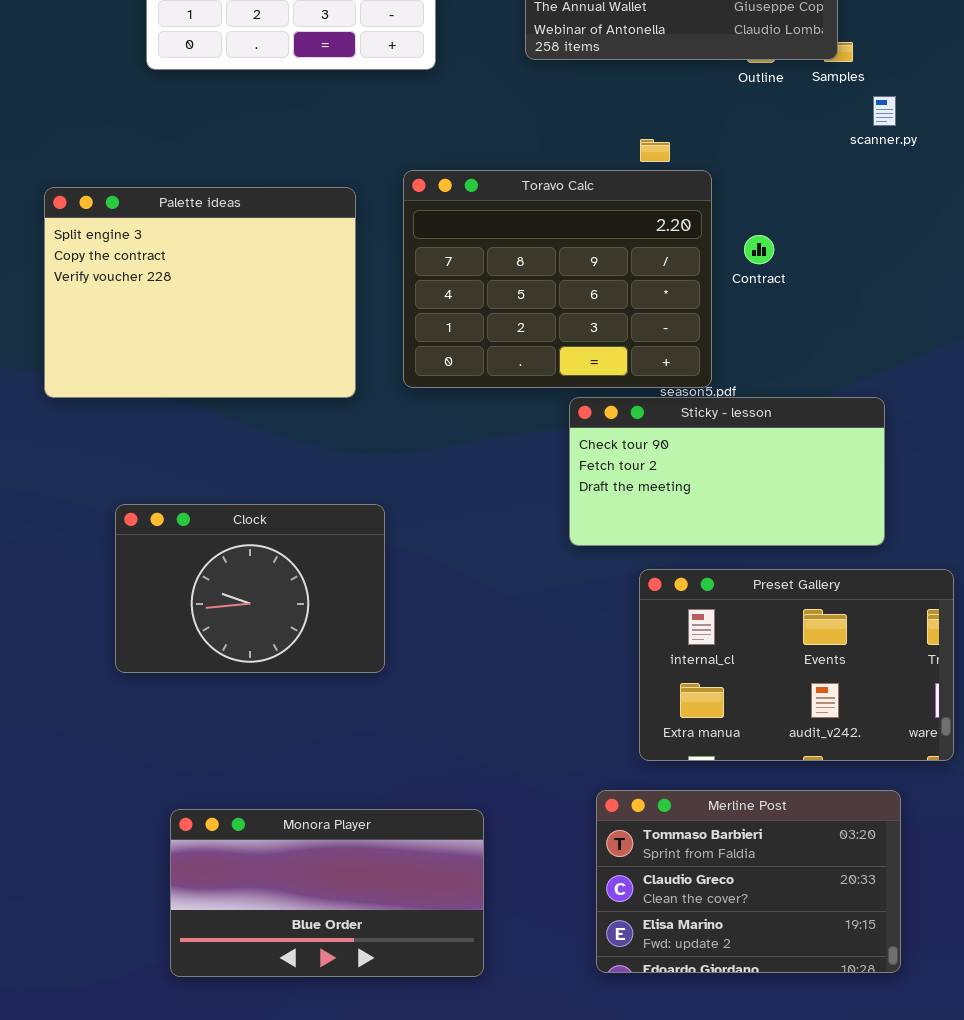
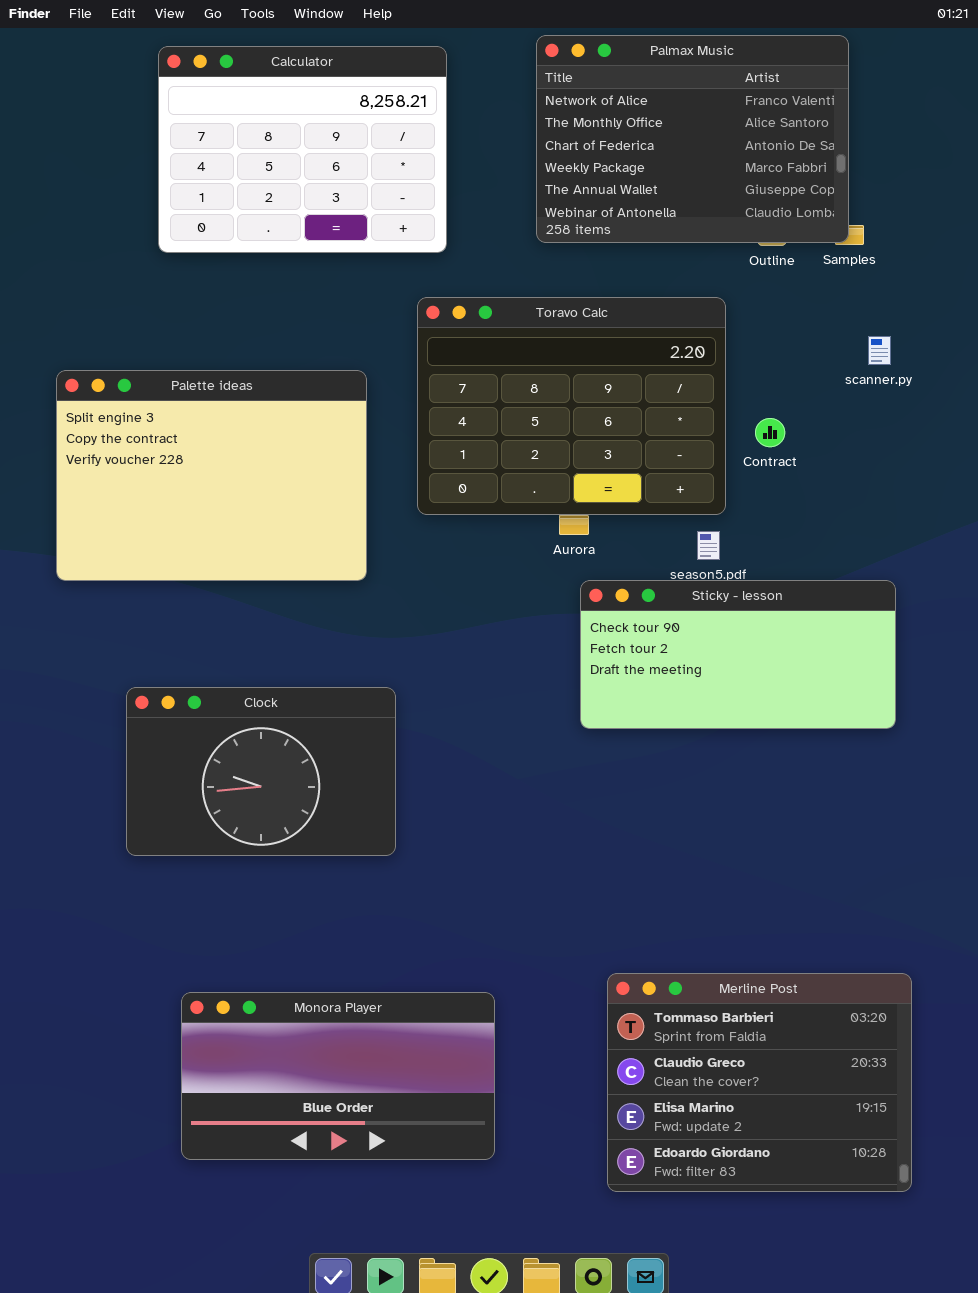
scanner.py: [873,96,896,126] -> [868,336,891,365], moved
Toravo Calc: [403,170,712,388] -> [417,297,726,515], moved
Preset Gallery: [639,569,954,761] -> none, closed
Merline Post: [596,790,901,973] -> [607,973,912,1192], resized

